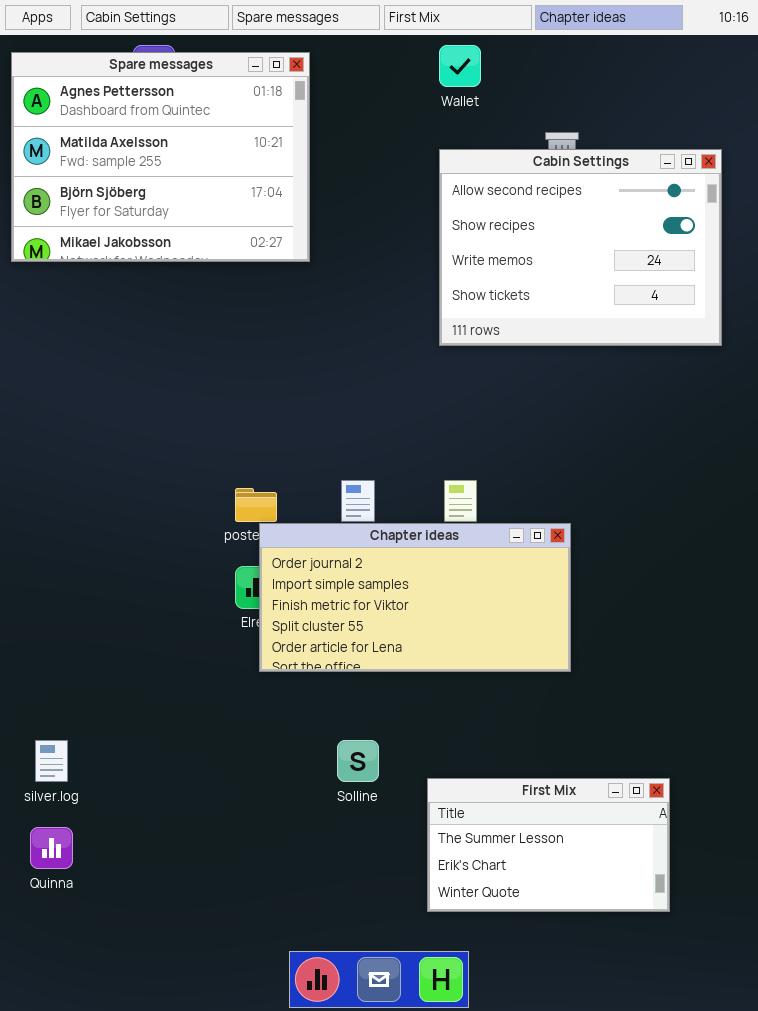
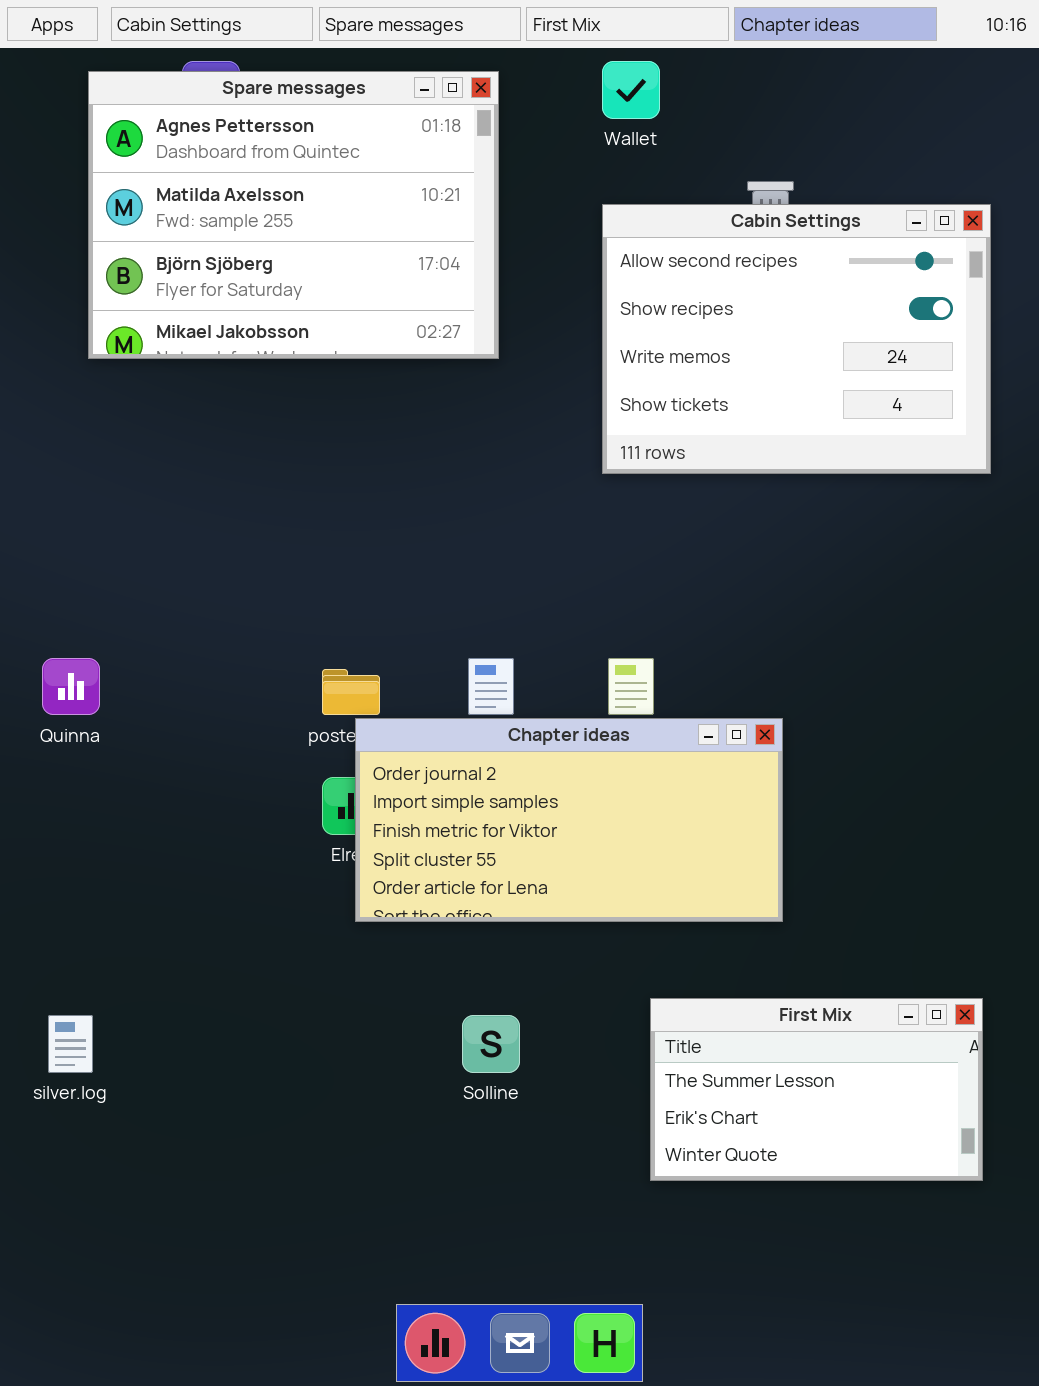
Spare messages: [11,52,310,262] -> [88,71,499,359], moved
First Mix: [427,778,670,912] -> [650,998,983,1181], moved
Quinna: [30,827,73,869] -> [42,658,100,715], moved

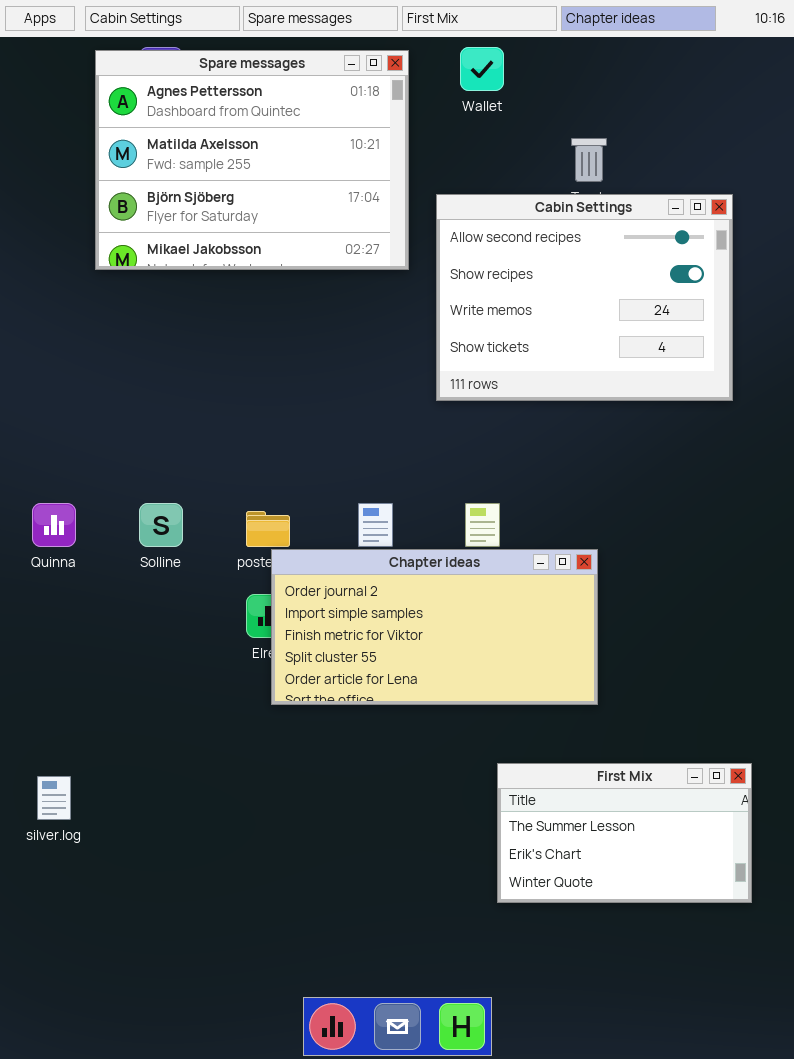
Spare messages: [88,71,499,359] -> [95,50,409,270], moved
Cabin Settings: [602,204,991,474] -> [436,194,733,401], moved
Solline: [462,1015,520,1073] -> [139,503,183,547], moved

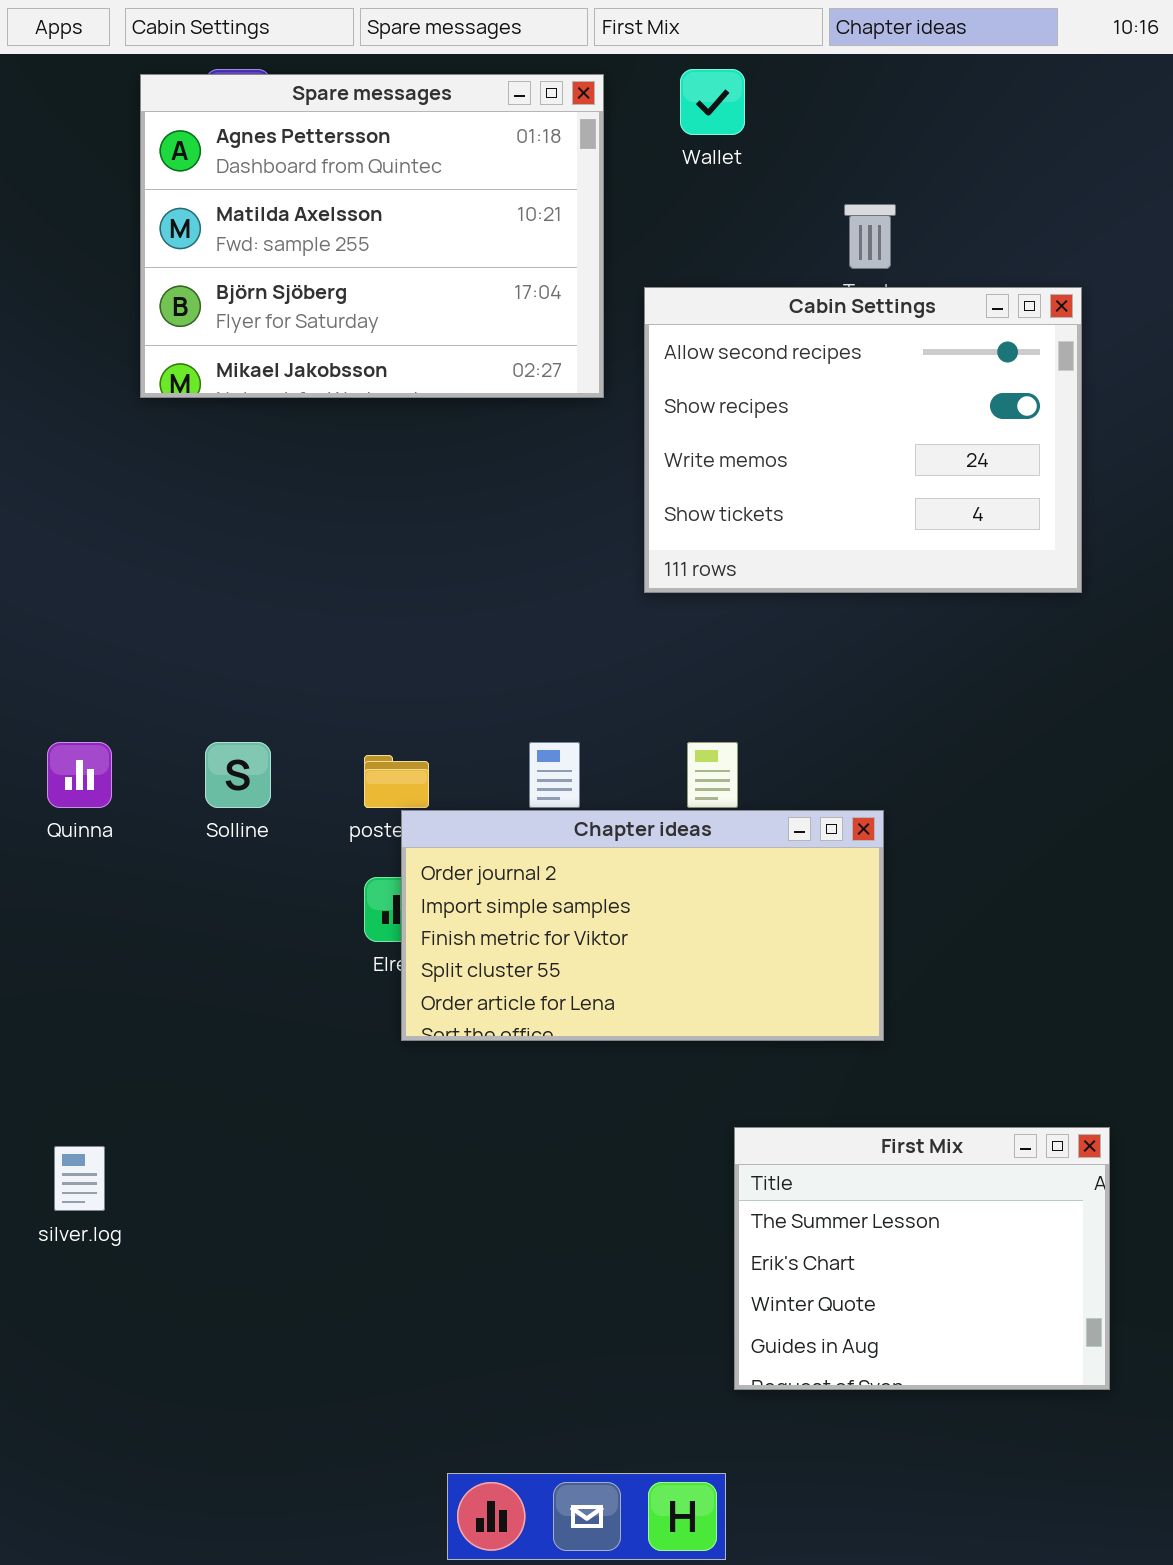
First Mix: [497,763,752,903] -> [734,1127,1110,1390], resized

